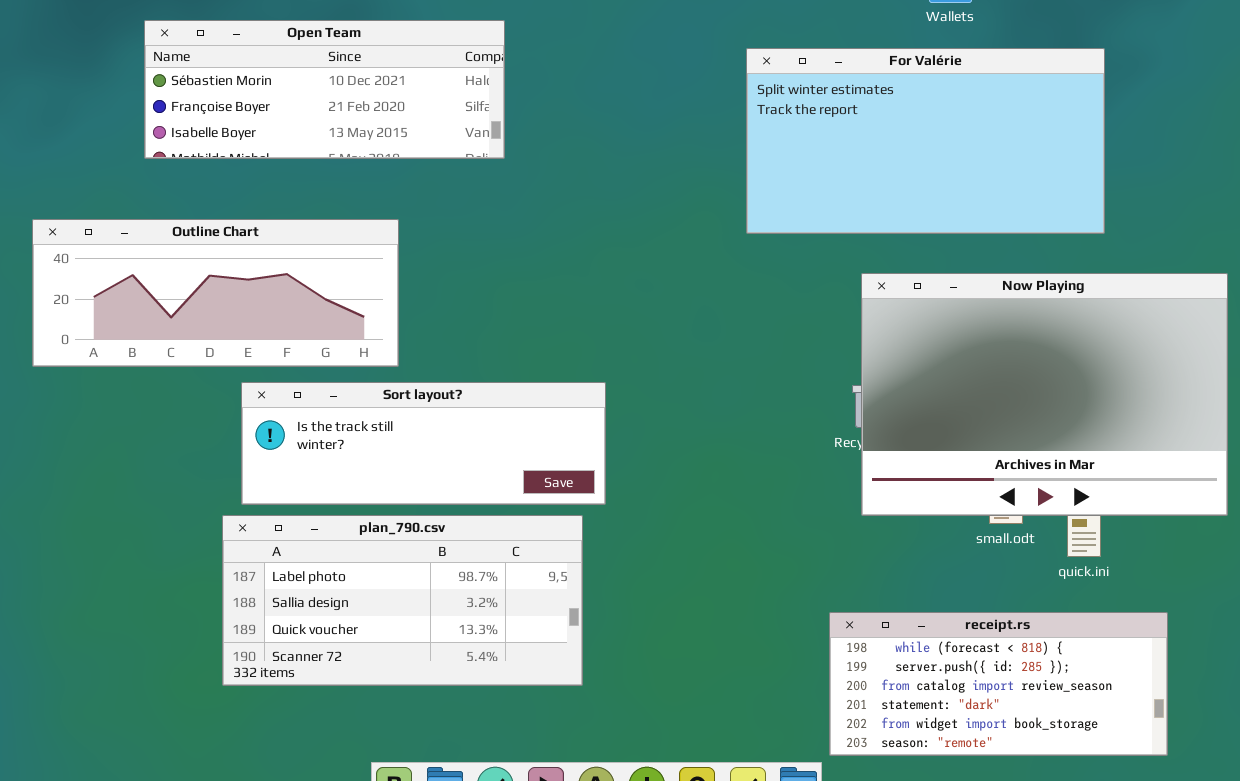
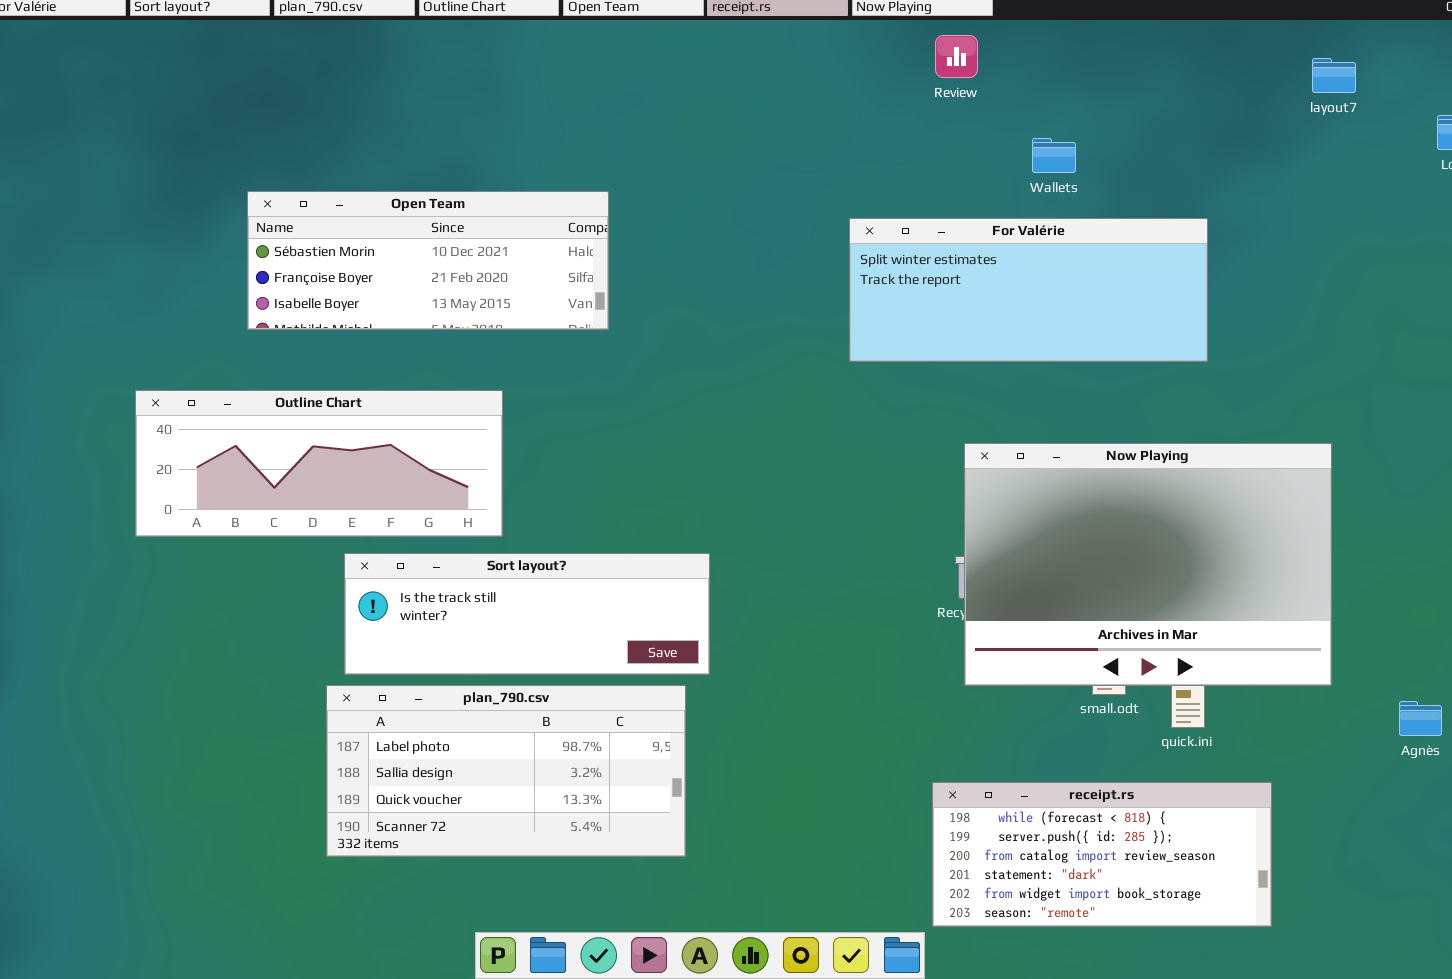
For Valérie: [746,48,1105,234] -> [849,218,1208,362], resized

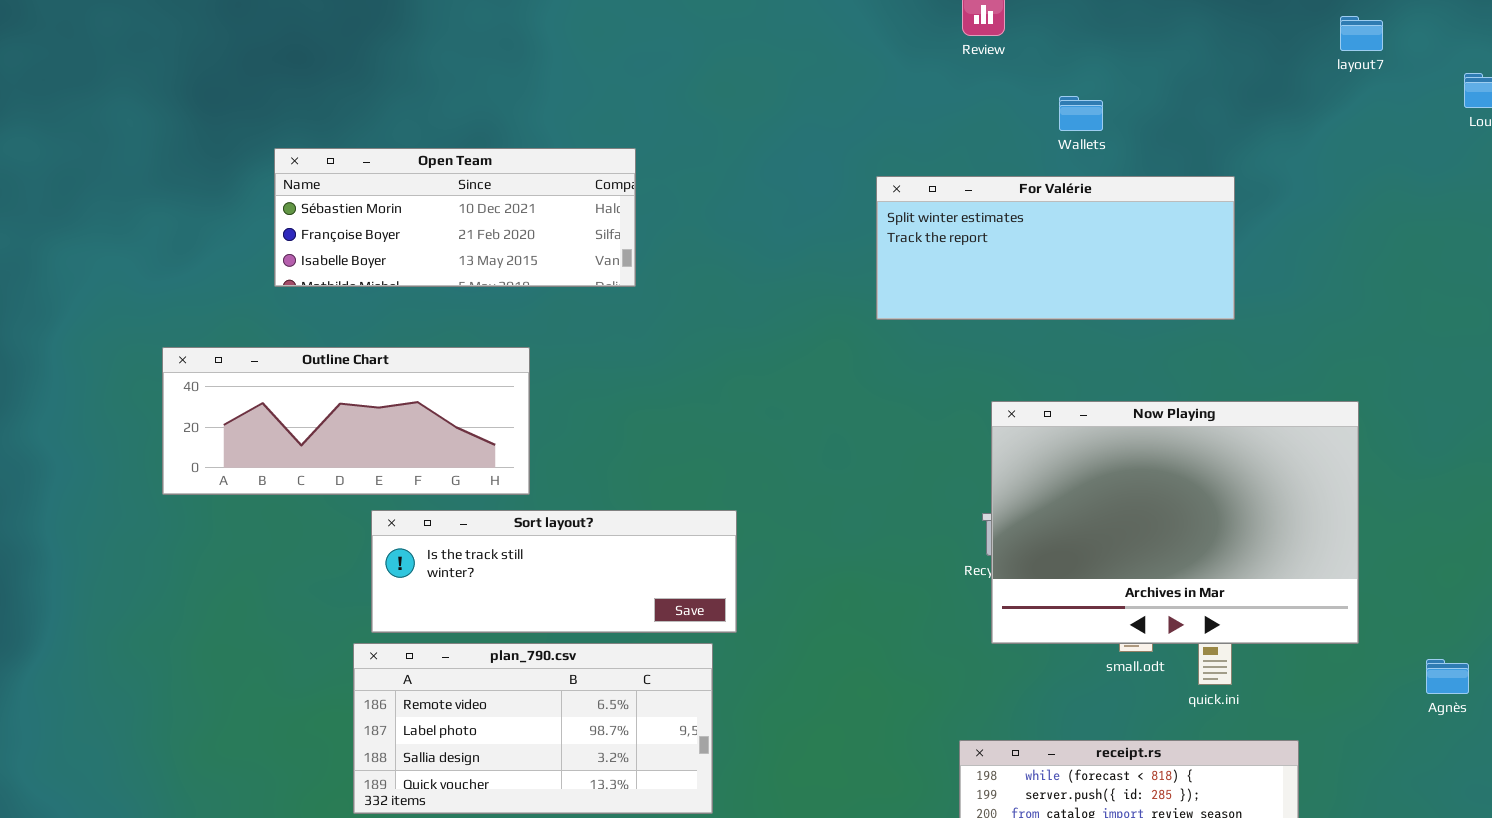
plan_790.csv: [326,685,686,857] -> [353,643,713,814], scrolled up 1 row

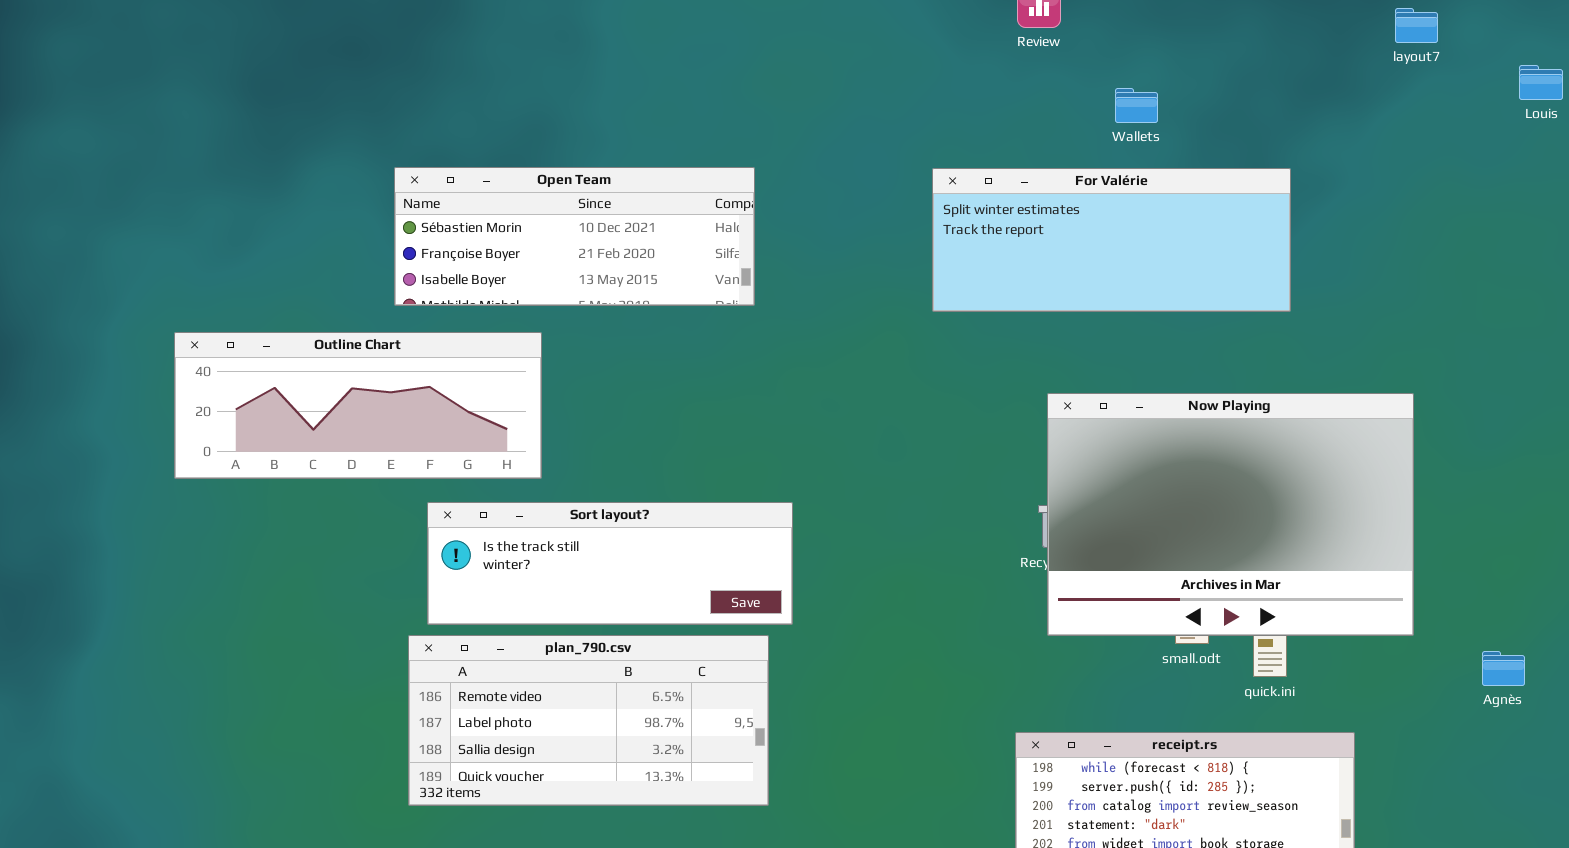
Open Team: [274,148,636,287] -> [394,167,755,306], moved
Outline Chart: [162,347,530,495] -> [174,332,542,479], moved

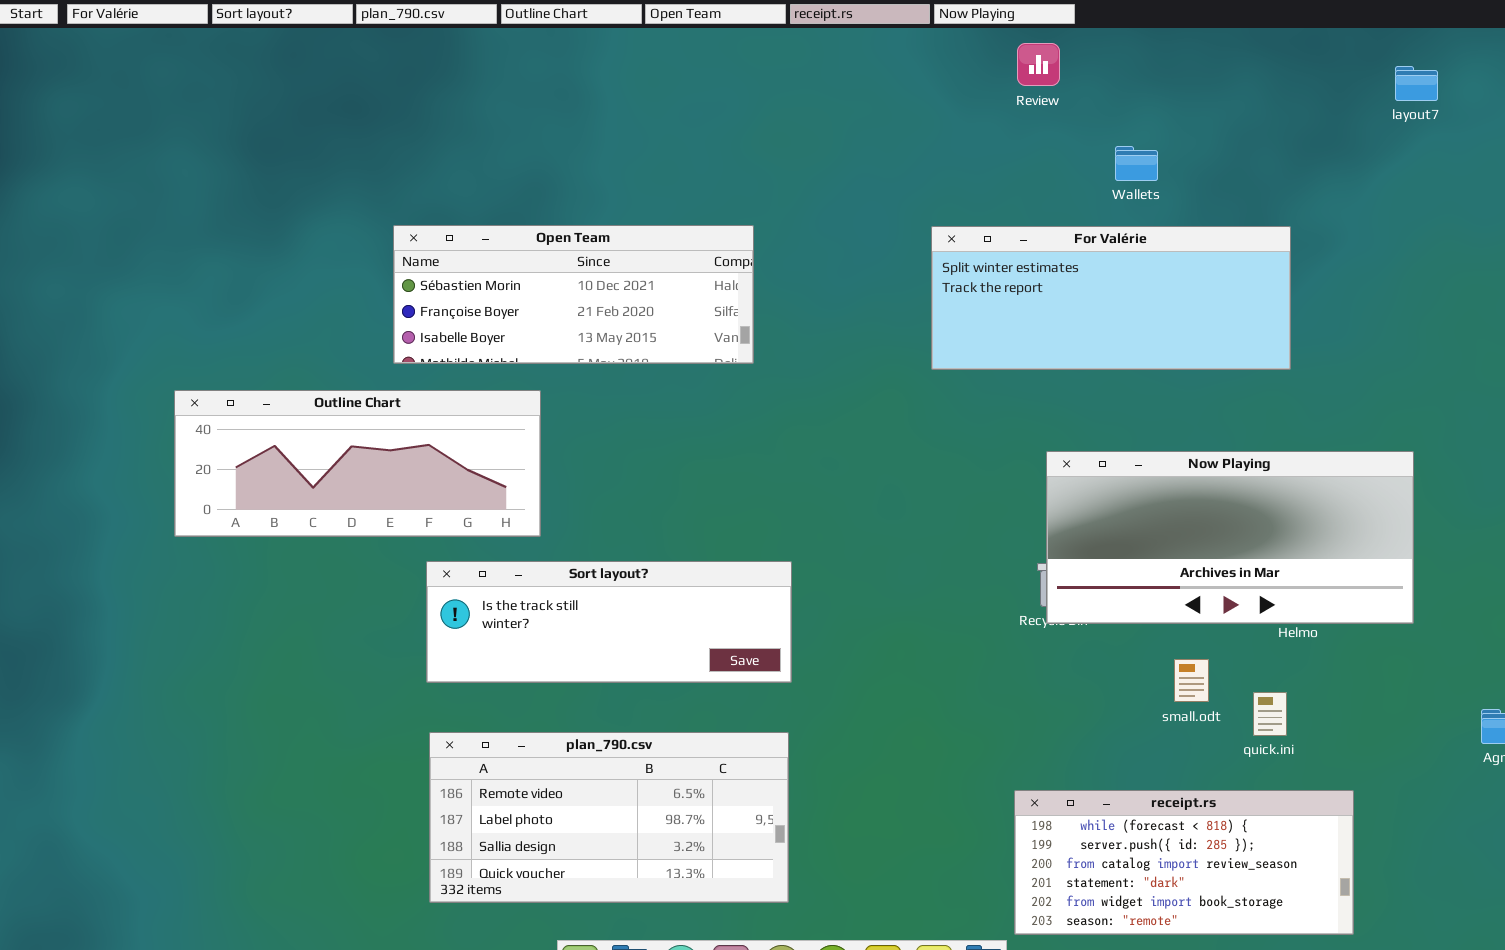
Now Playing: [1047,393,1414,636] -> [1046,451,1414,624], resized
plan_790.csv: [408,635,769,806] -> [429,732,789,903], moved

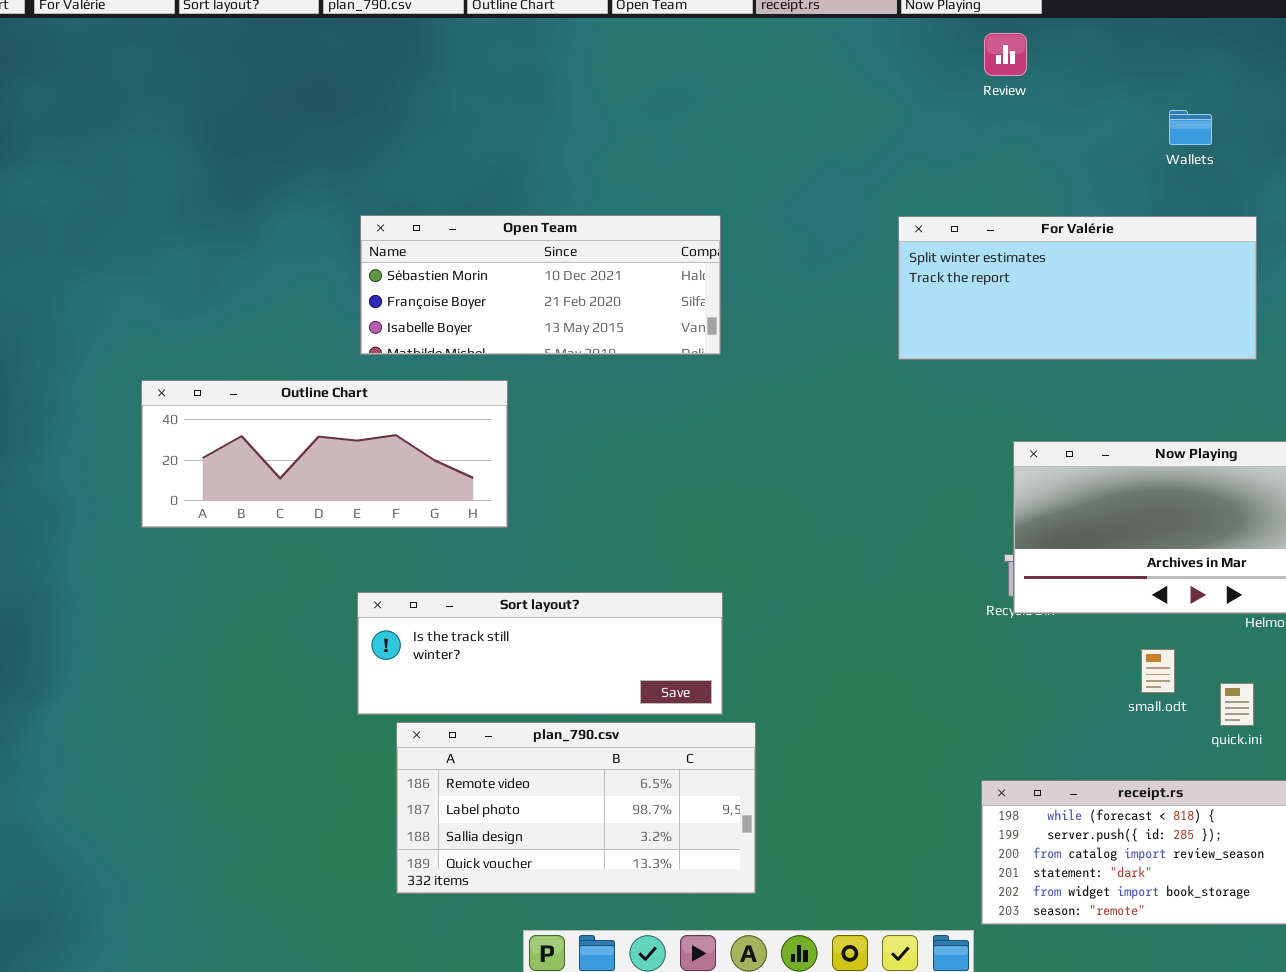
Wallets: [1115,146,1158,181] -> [1169,110,1212,145], moved
Sort layout?: [426,561,792,683] -> [357,592,723,715], moved

